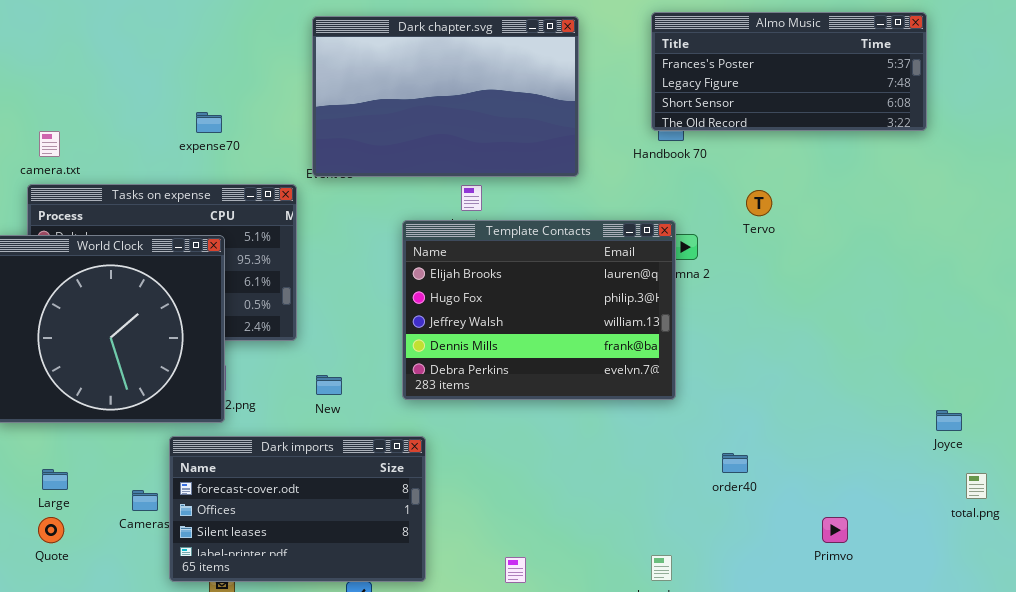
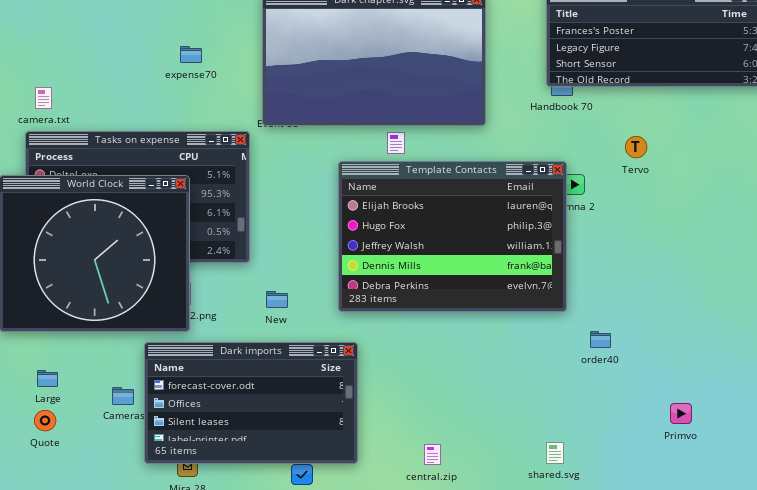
expense70: [196,112,222,133] -> [180,46,202,63], moved
order40: [722,453,748,473] -> [590,331,611,348], moved
Primvo: [822,517,848,543] -> [670,403,692,424], moved

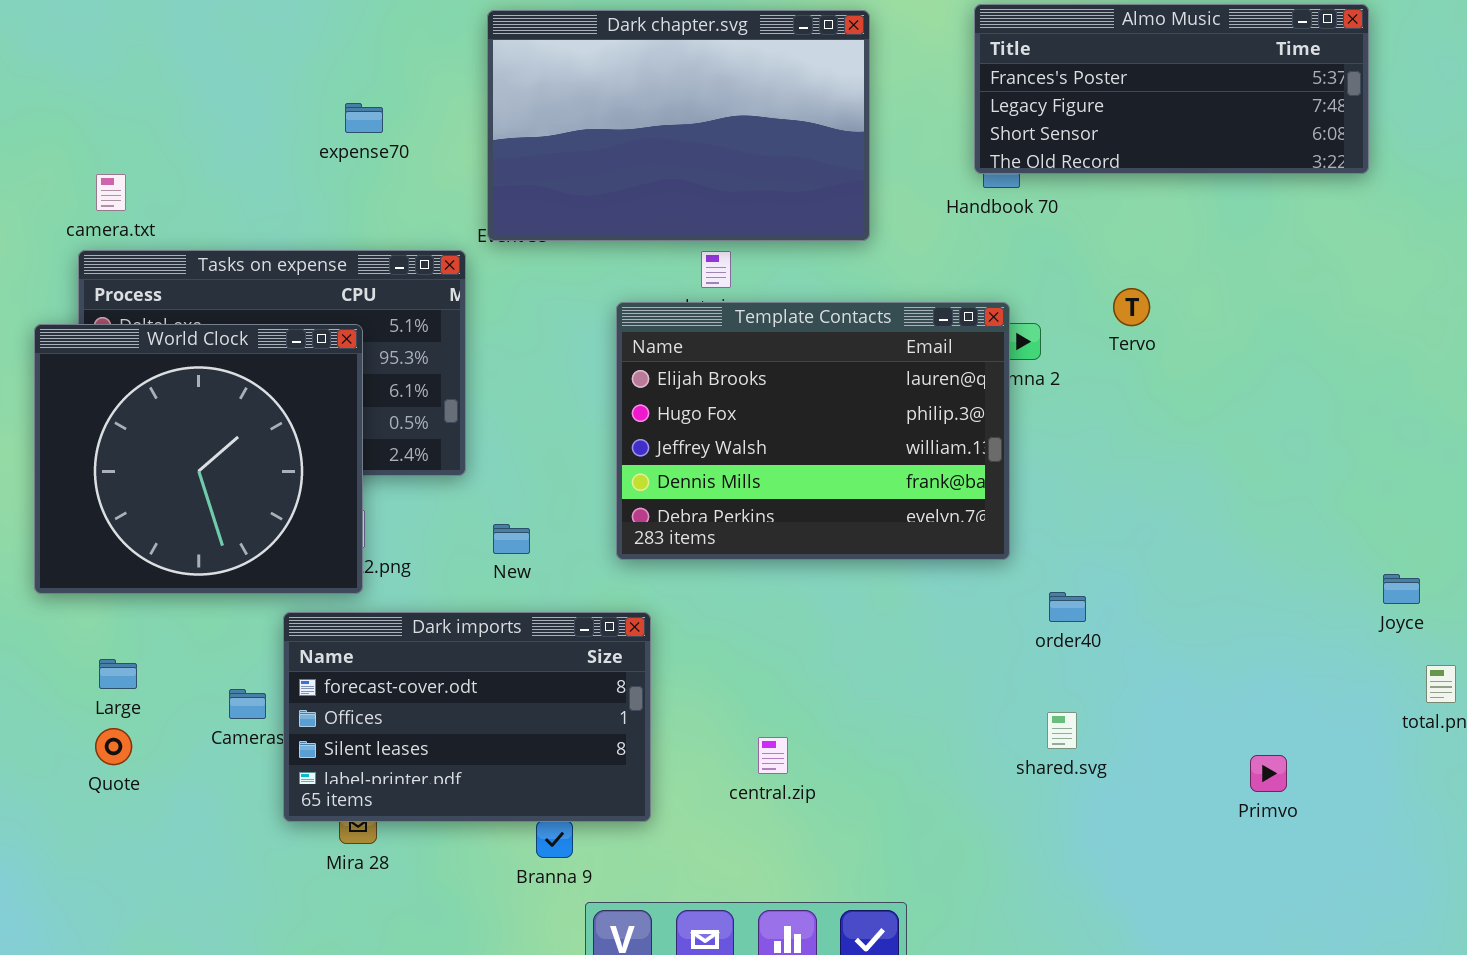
Tervo: [625,136,647,158] -> [1113,288,1150,326], moved
Primvo: [670,403,692,424] -> [1250,755,1287,792], moved
shared.svg: [546,442,564,464] -> [1047,712,1077,749], moved
central.zip: [424,444,441,465] -> [758,737,788,774], moved

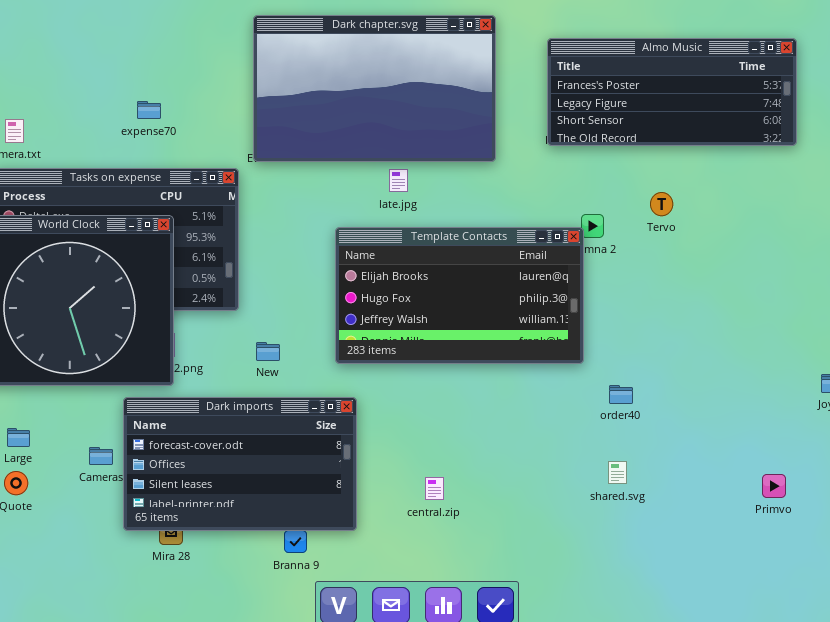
Almo Music: [974,4,1369,174] -> [547,38,797,146], moved
expense70: [345,103,383,133] -> [137,101,161,119], moved
Template Contacts: [616,302,1010,560] -> [335,227,584,364], resized
Primvo: [1250,755,1287,792] -> [762,474,786,498], moved

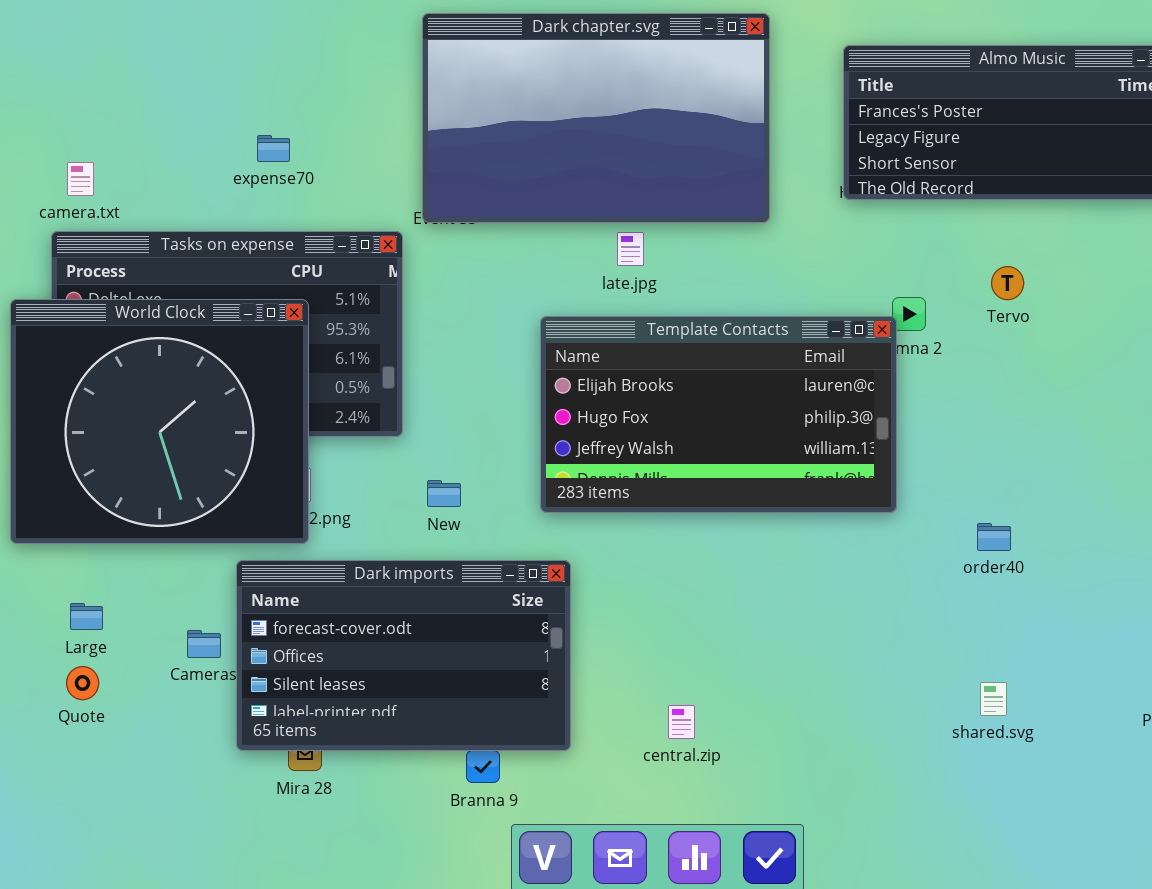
order40: [609,385,633,404] -> [977,523,1011,551], moved
shared.svg: [608,461,627,484] -> [980,682,1007,716], moved
central.zip: [425,477,444,500] -> [668,705,695,739], moved

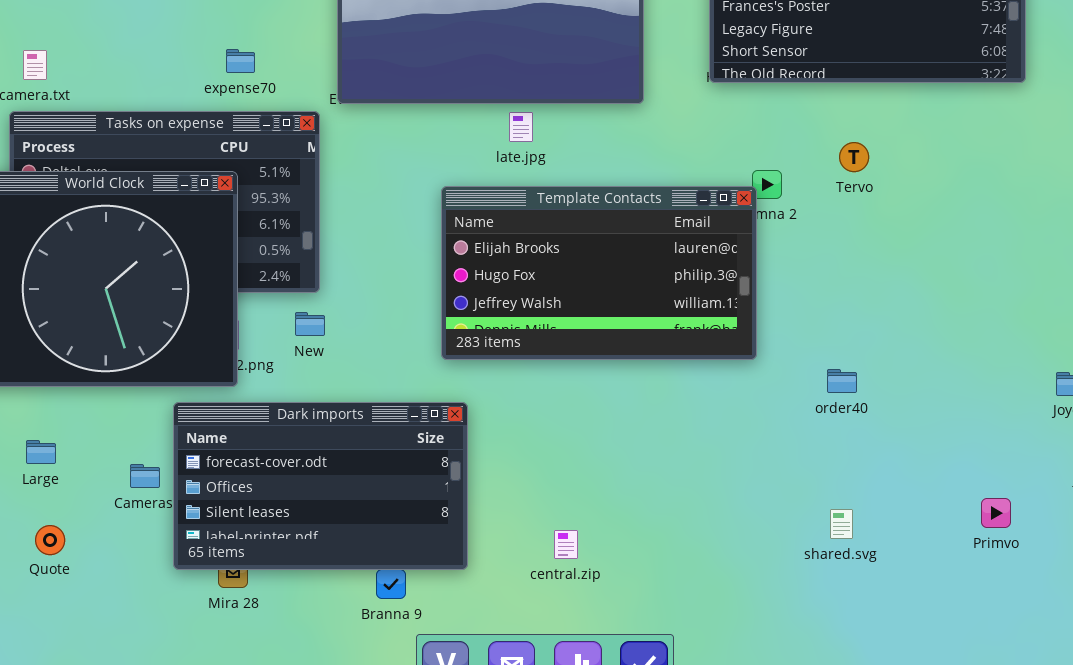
expense70: [257,135,290,162] -> [226,49,255,73], moved
New: [427,480,461,507] -> [295,312,325,336], moved
Quote: [66,666,99,700] -> [35,525,65,555], moved

